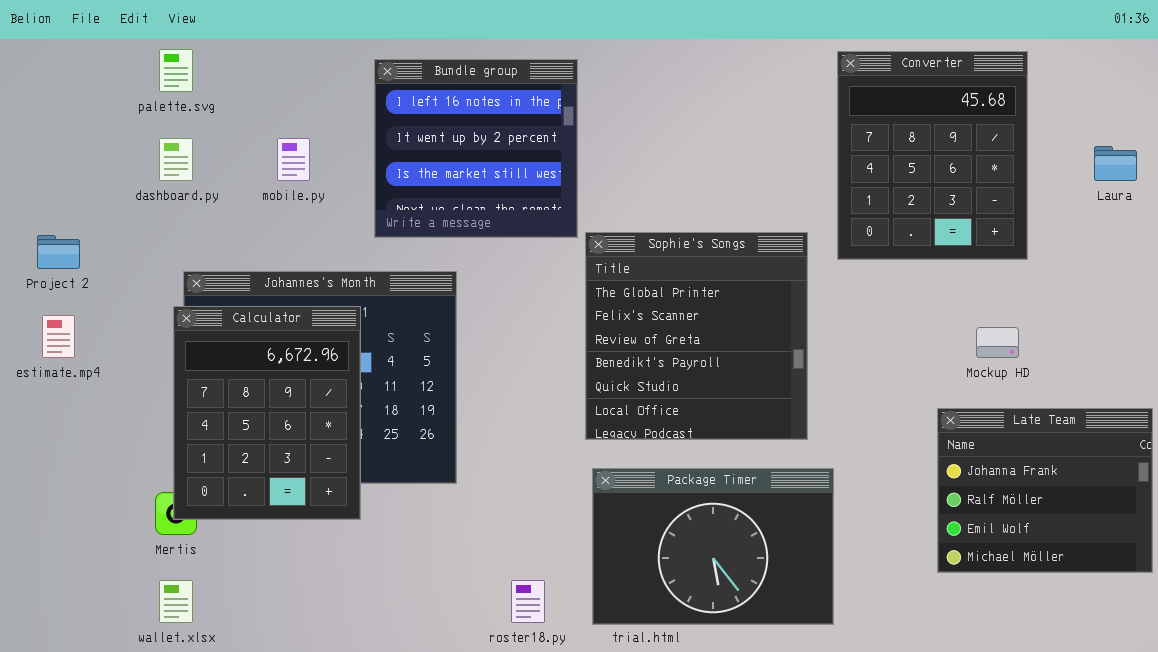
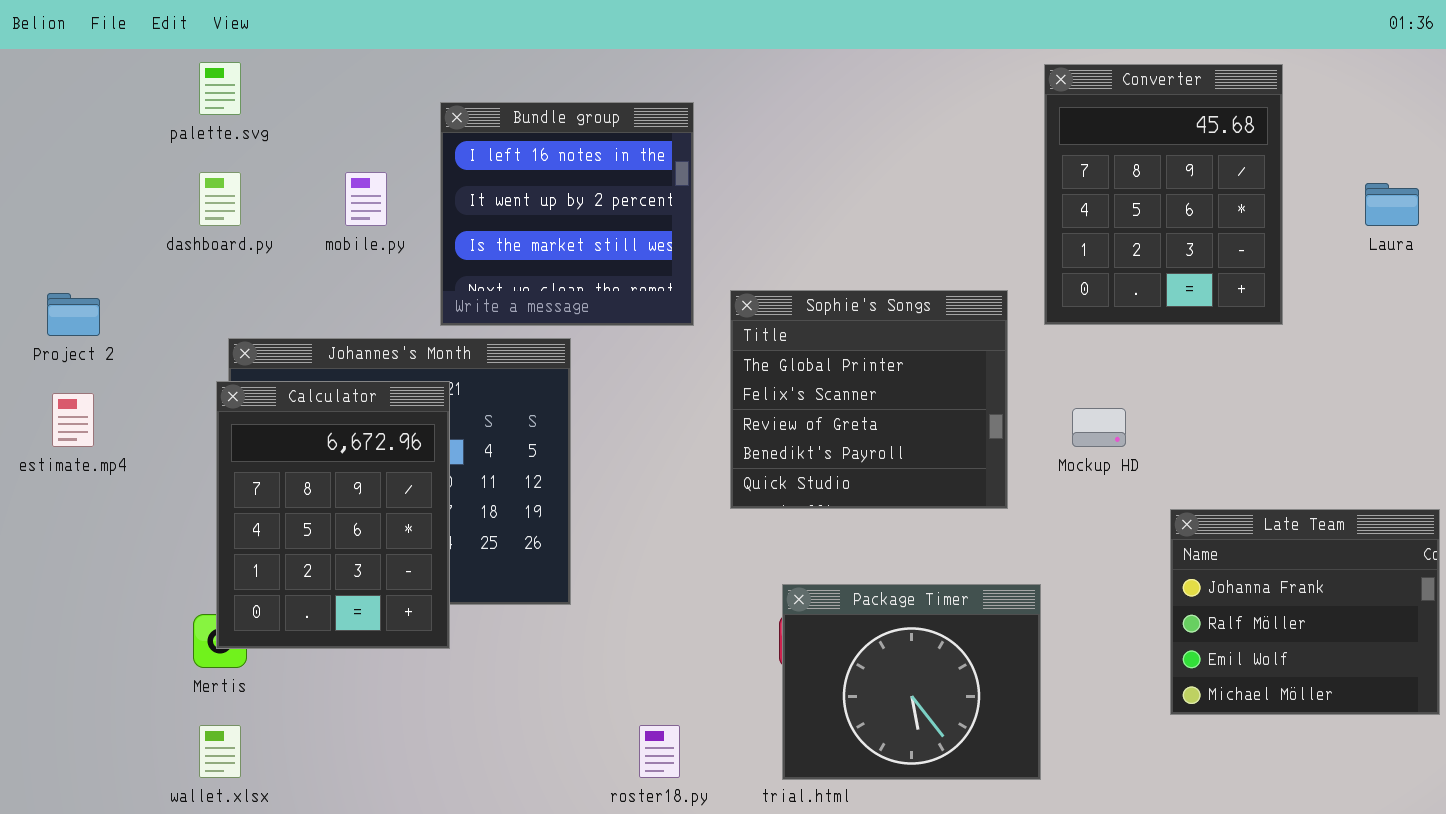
Bundle group: [374,59,578,238] -> [440,102,694,326], moved
Sophie's Songs: [585,232,808,440] -> [730,290,1008,509], resized
Mockup HD: [976,327,1019,358] -> [1072,408,1126,447], moved
Package Timer: [592,468,834,625] -> [782,584,1041,780], resized

